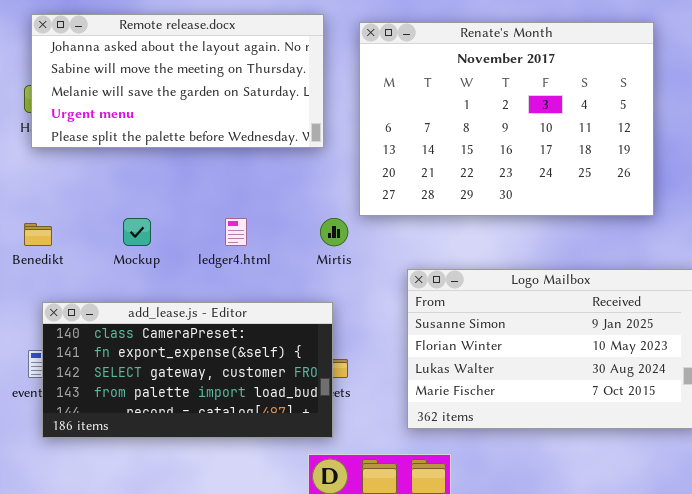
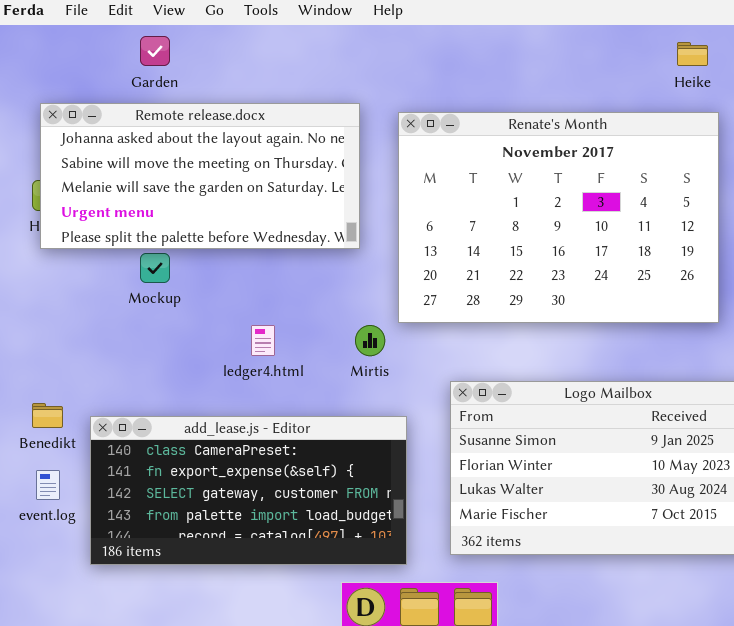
Mockup: [123,218,151,246] -> [140,253,170,283], moved
Benedikt: [24,223,52,246] -> [32,403,63,428], moved
add_lease.js - Editor: [42,302,333,438] -> [90,416,407,565], moved

